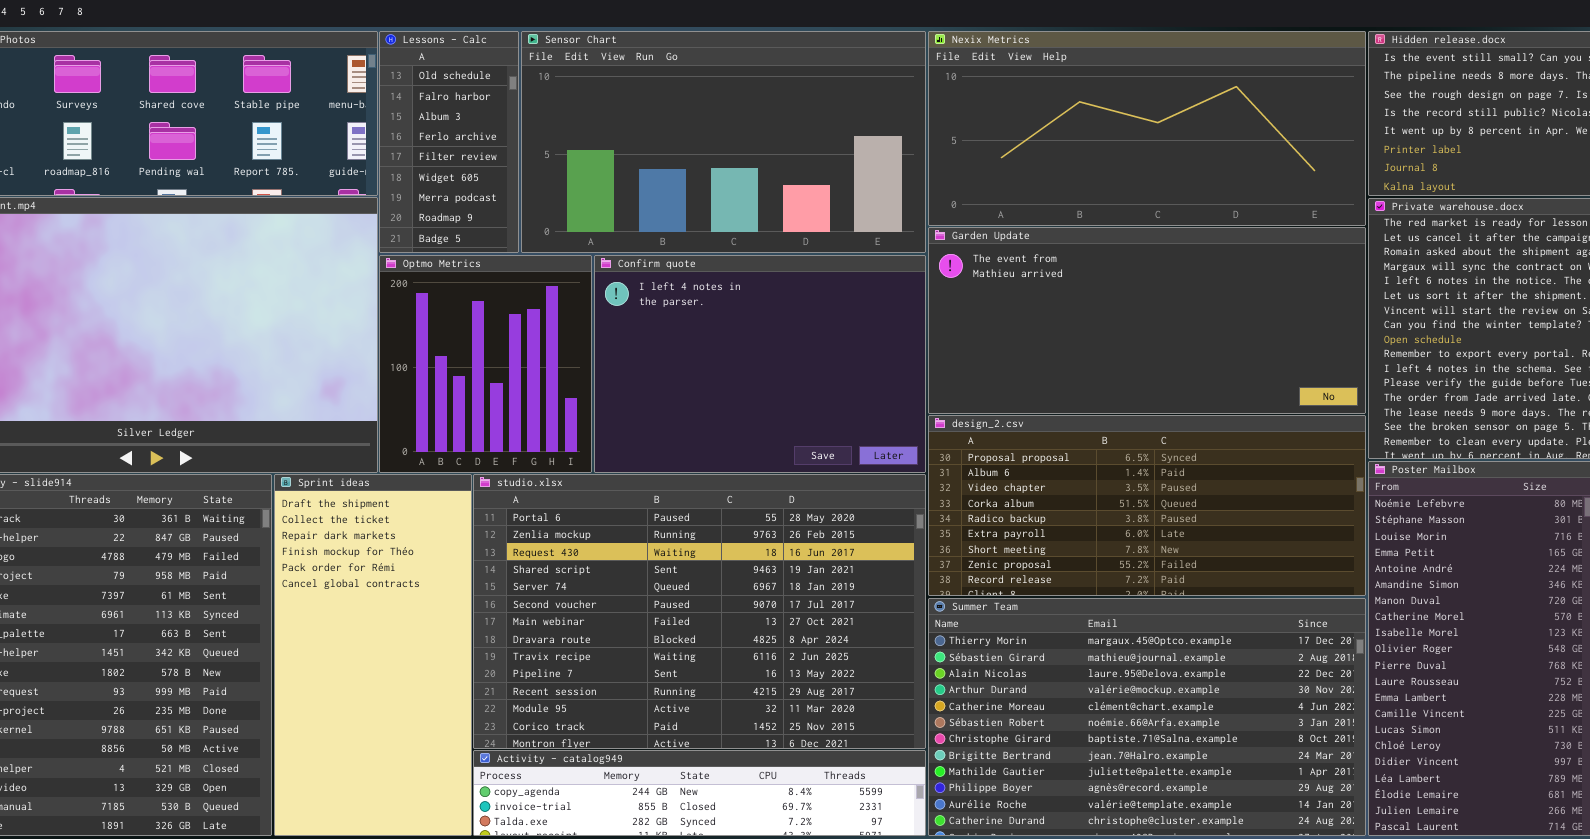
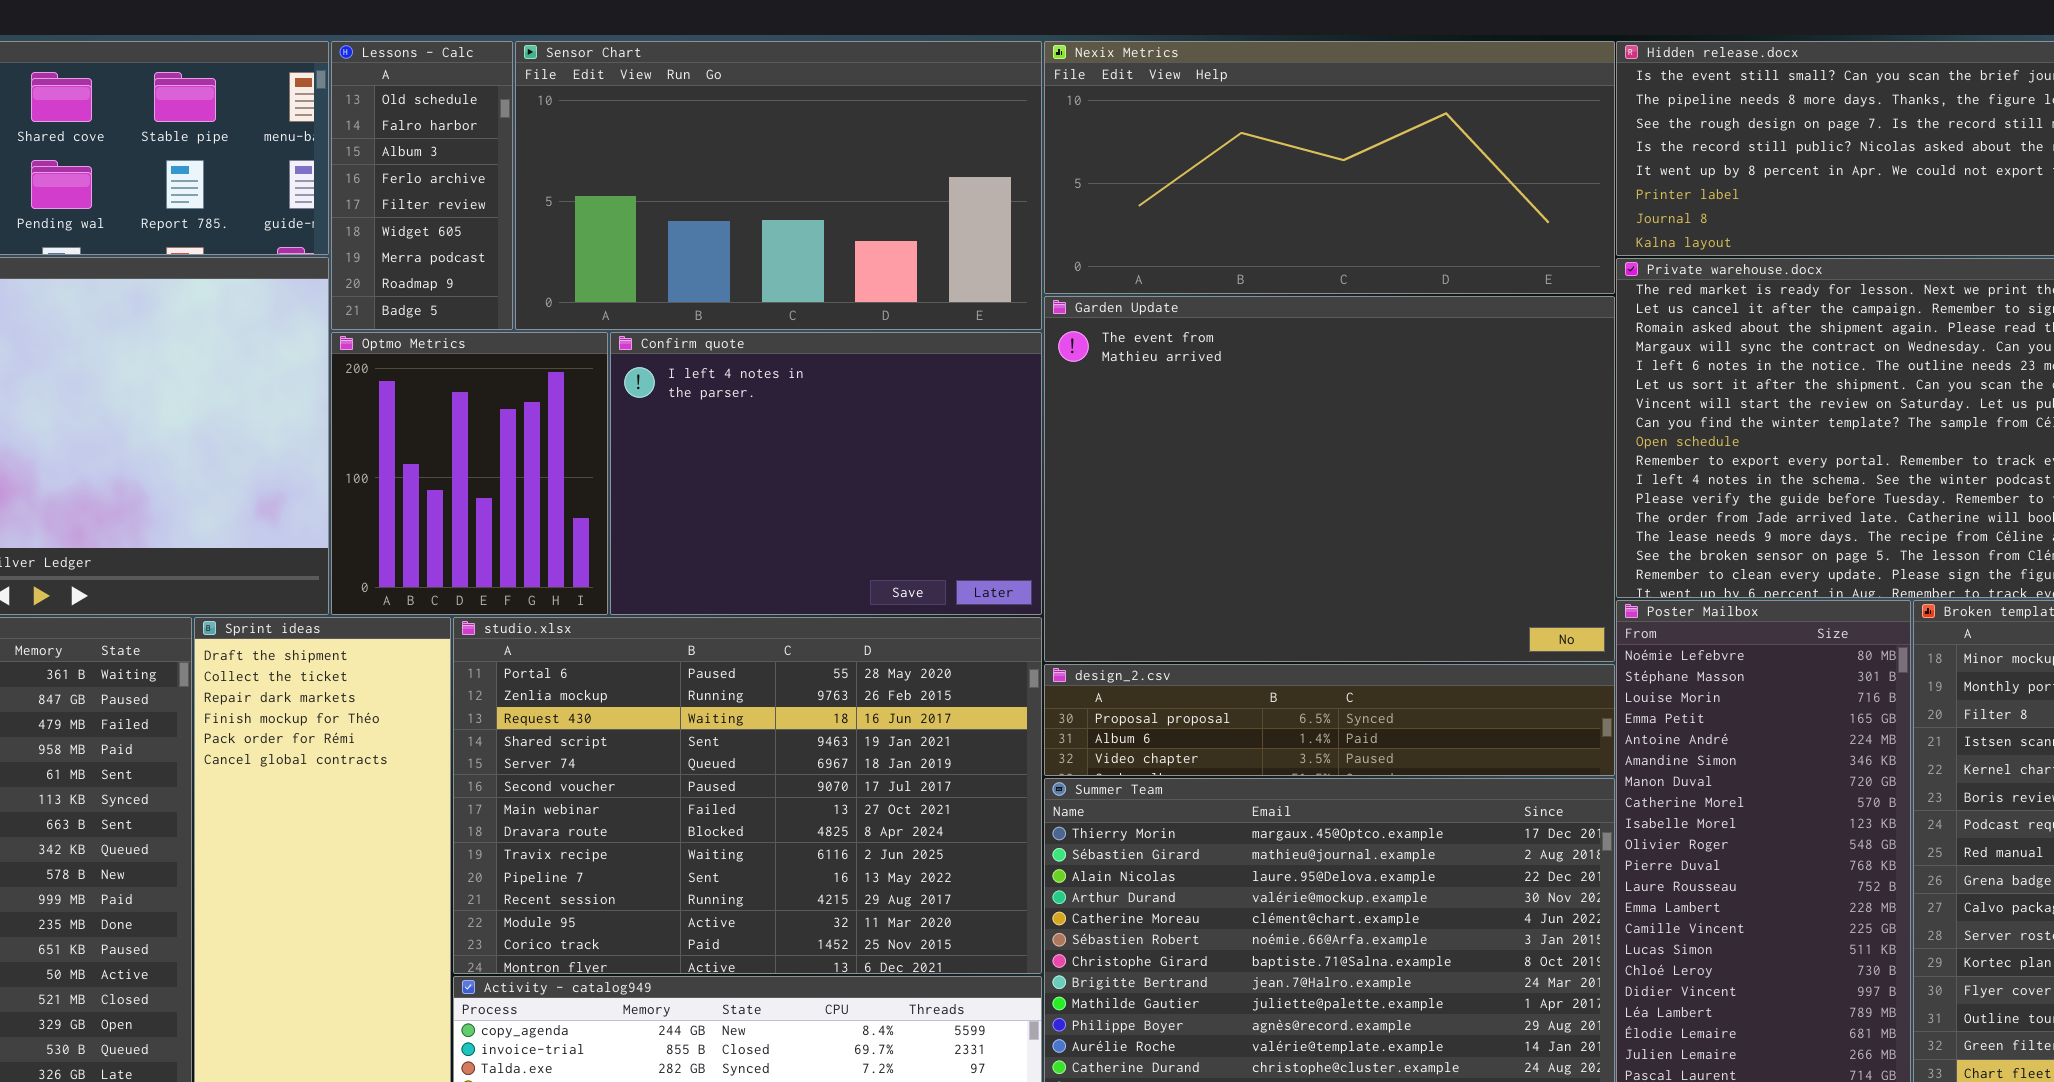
Garden Update: [928,227,1366,414] -> [1044,296,1615,662], resized
design_2.csv: [928,415,1366,596] -> [1044,664,1615,776], resized

